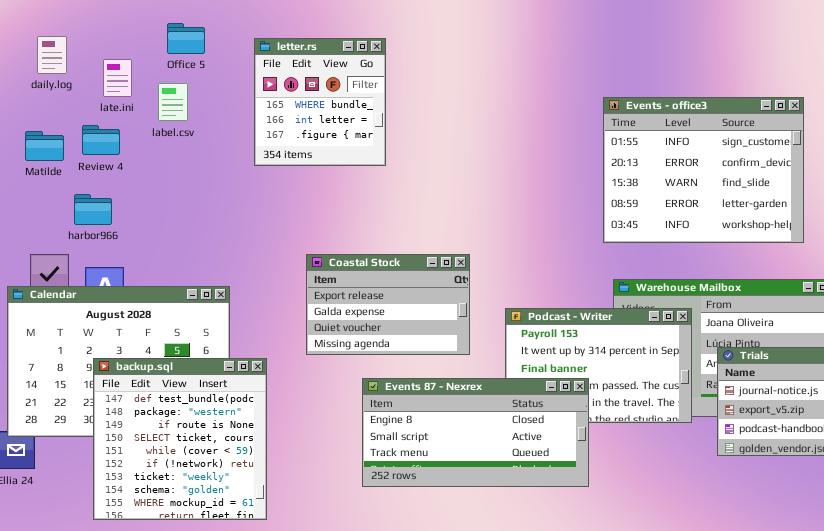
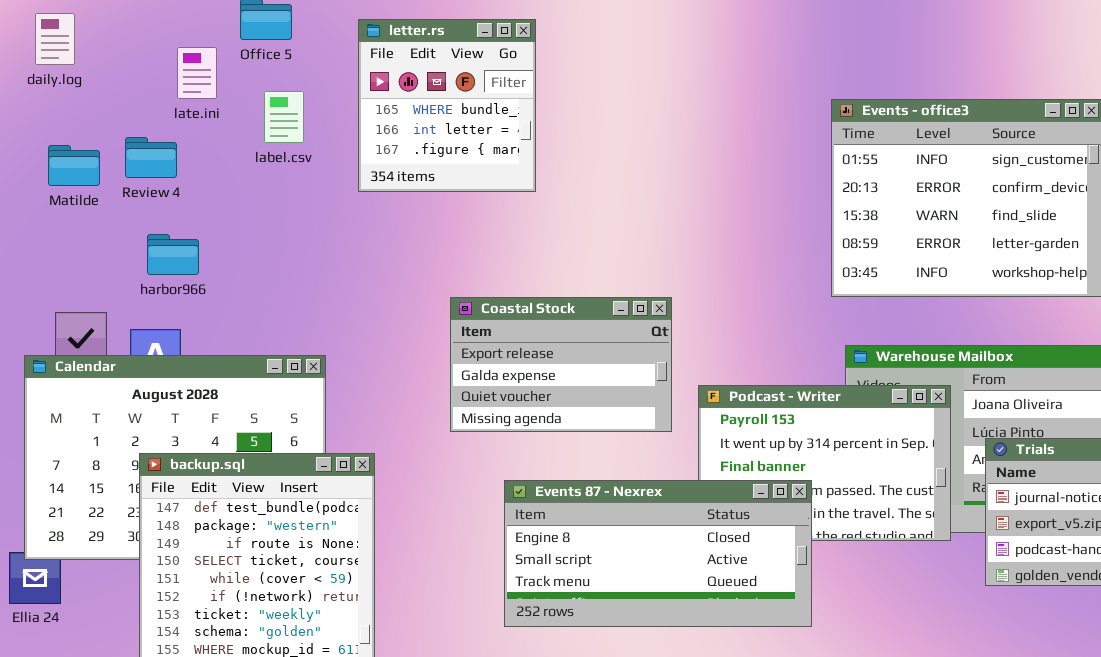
daily.log: [37,36,67,74] -> [35,13,75,65], moved
late.ini: [103,59,132,97] -> [177,47,217,99], moved
label.csv: [158,83,188,121] -> [264,91,304,143], moved
harbor966: [74,194,112,225] -> [147,234,199,275], moved
Coastal Stock: [306,254,470,355] -> [450,297,672,432], moved

